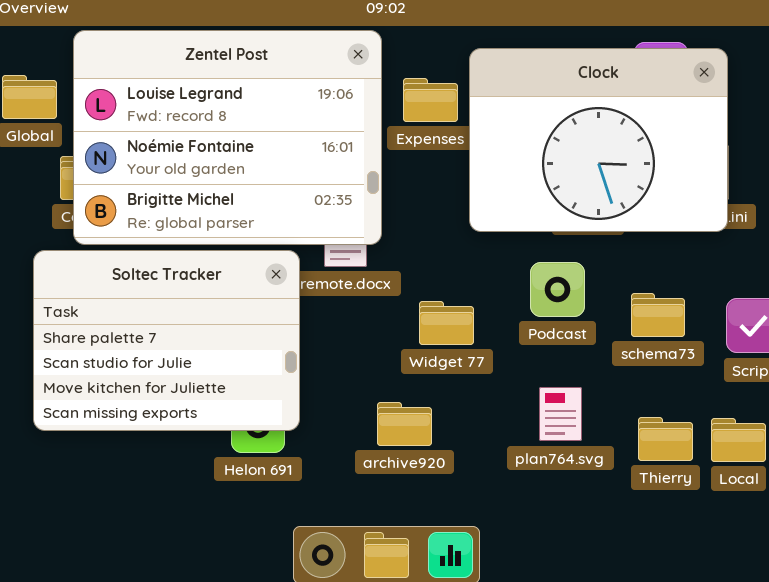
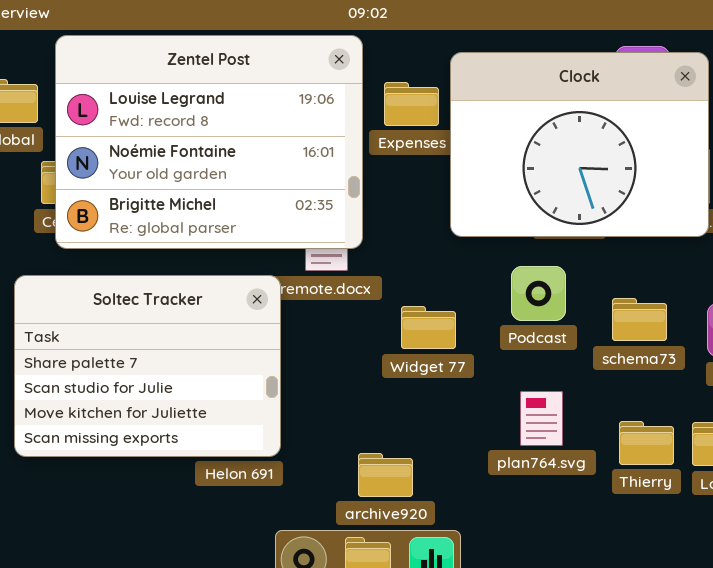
Soltec Tracker: [33,250,300,431] -> [14,275,281,457], moved
archive920: [377,402,432,446] -> [358,453,413,497], moved

